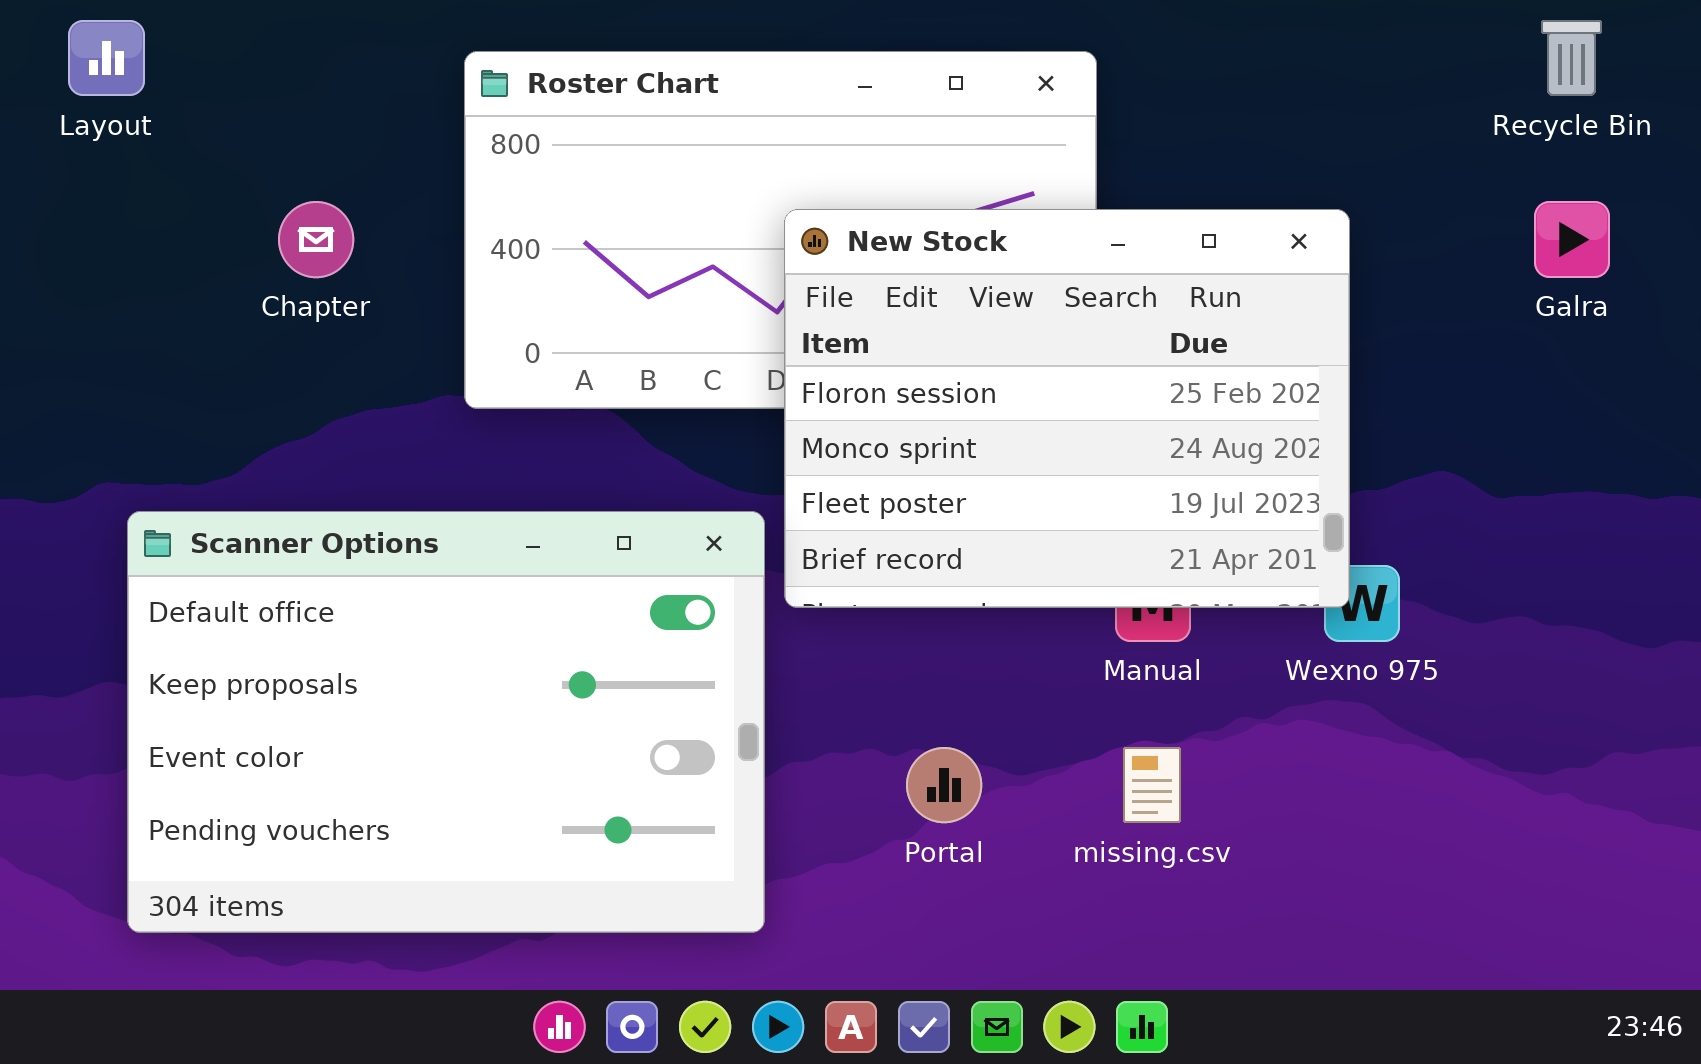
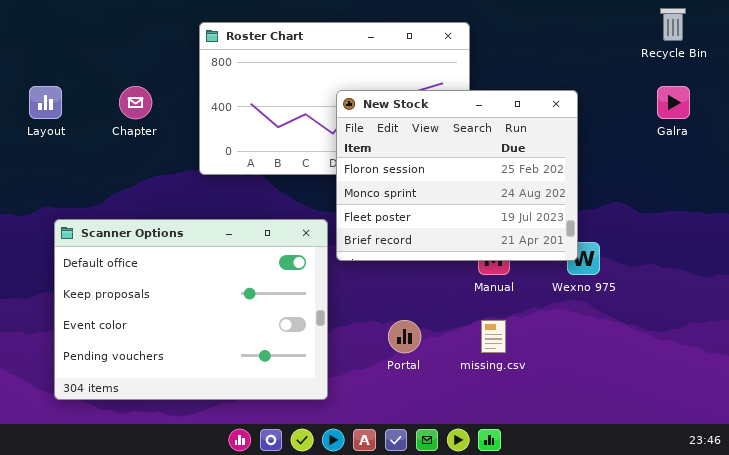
Layout: [68,20,145,96] -> [29,86,62,119], moved

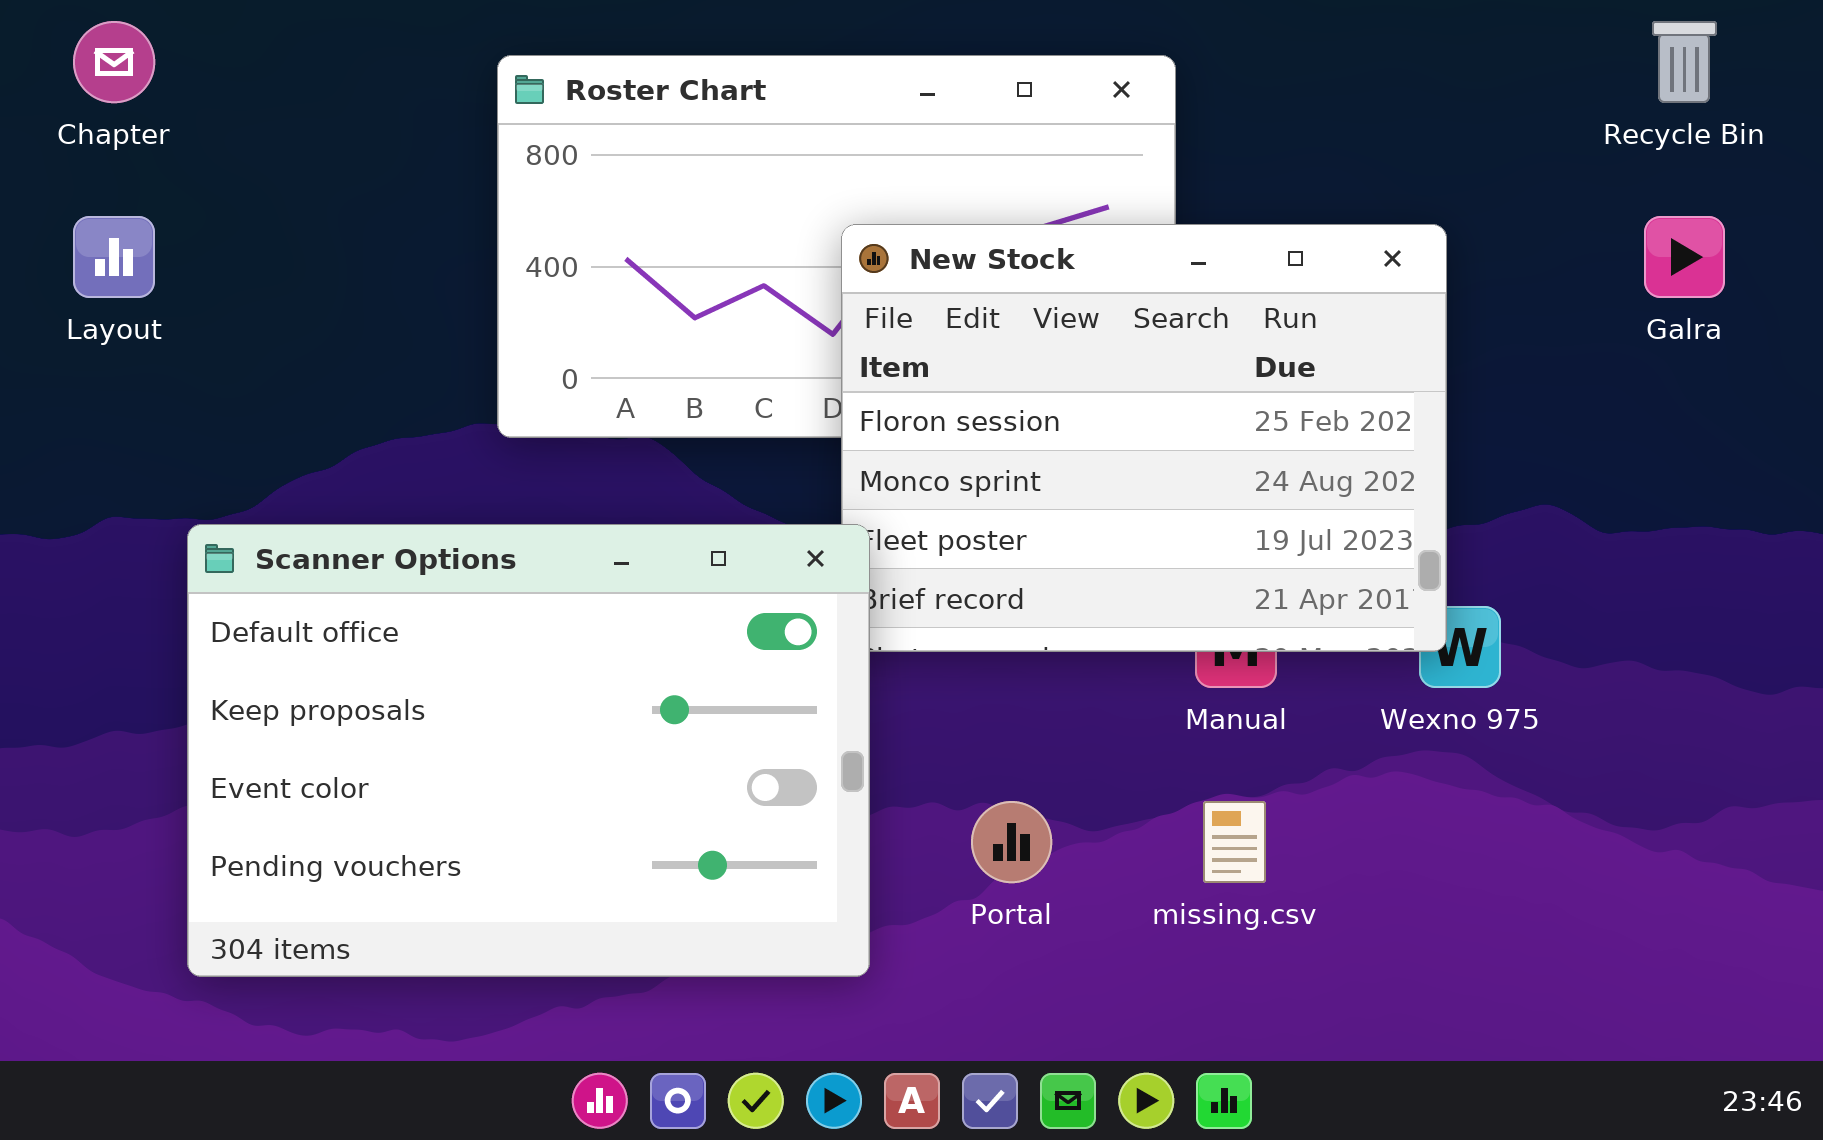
Chapter: [119,86,152,119] -> [73,21,155,103], moved
Scanner Options: [54,219,328,400] -> [187,524,870,977], moved

